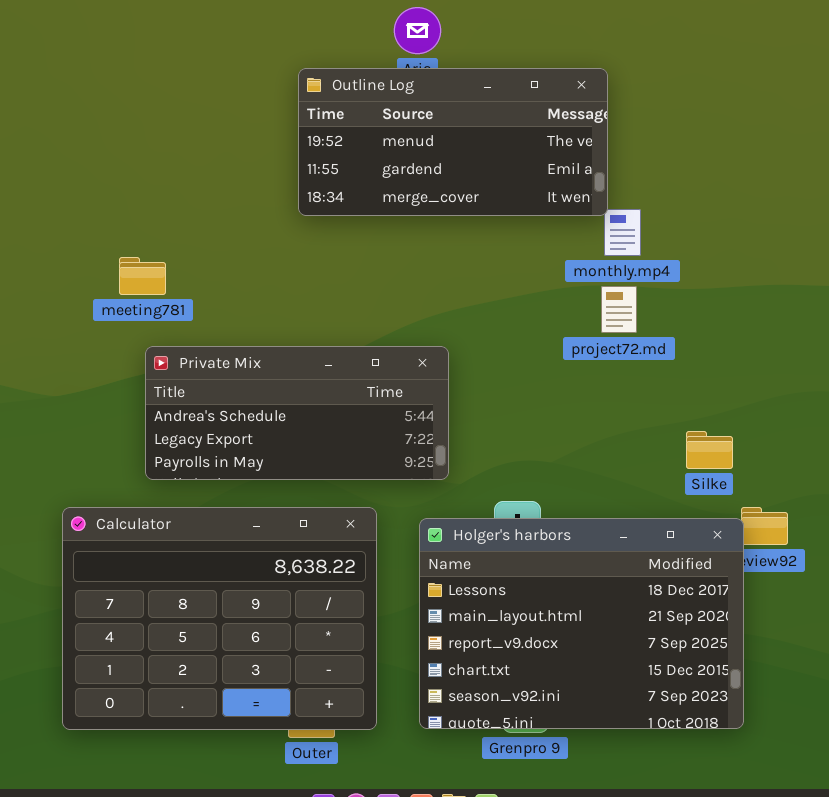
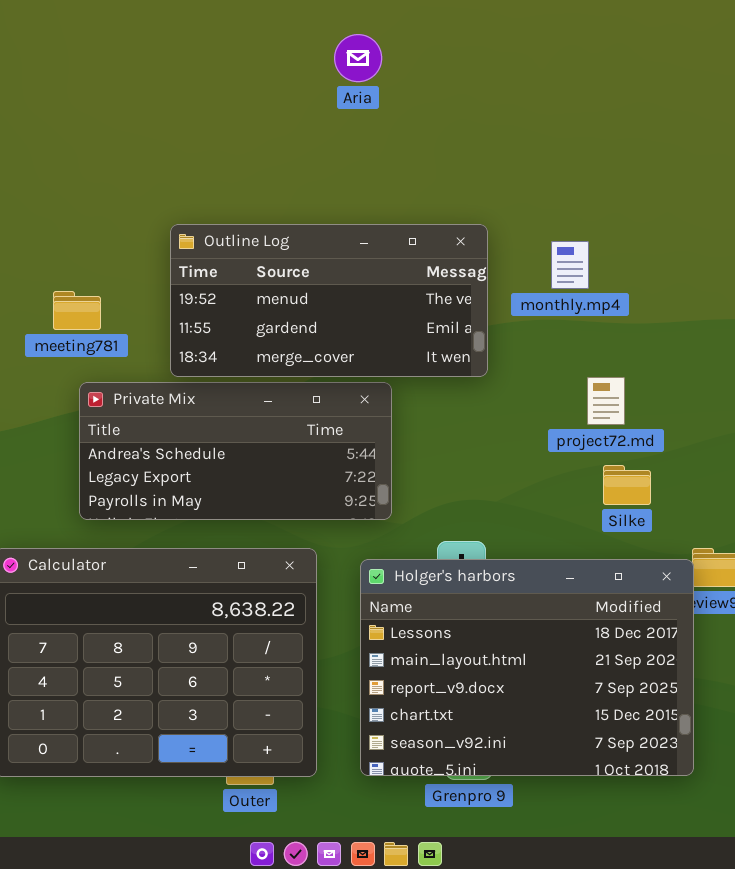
Outline Log: [298,68,608,216] -> [170,224,488,377], moved
project72.md: [601,286,637,333] -> [587,377,625,425], moved
Silke: [686,431,733,469] -> [603,465,651,505], moved

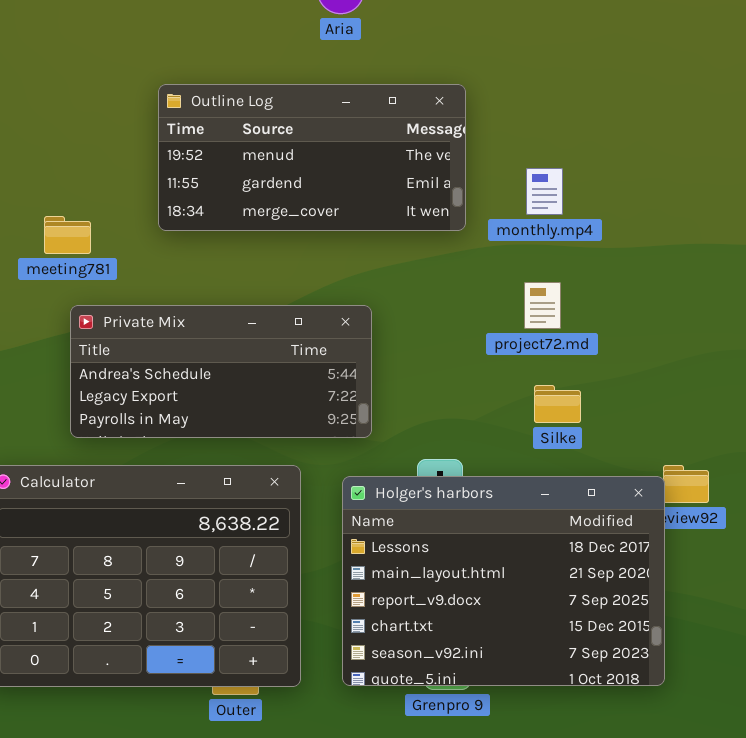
Outline Log: [170,224,488,377] -> [158,84,466,231], moved
project72.md: [587,377,625,425] -> [524,282,561,329], moved
Silke: [603,465,651,505] -> [534,385,581,423], moved

